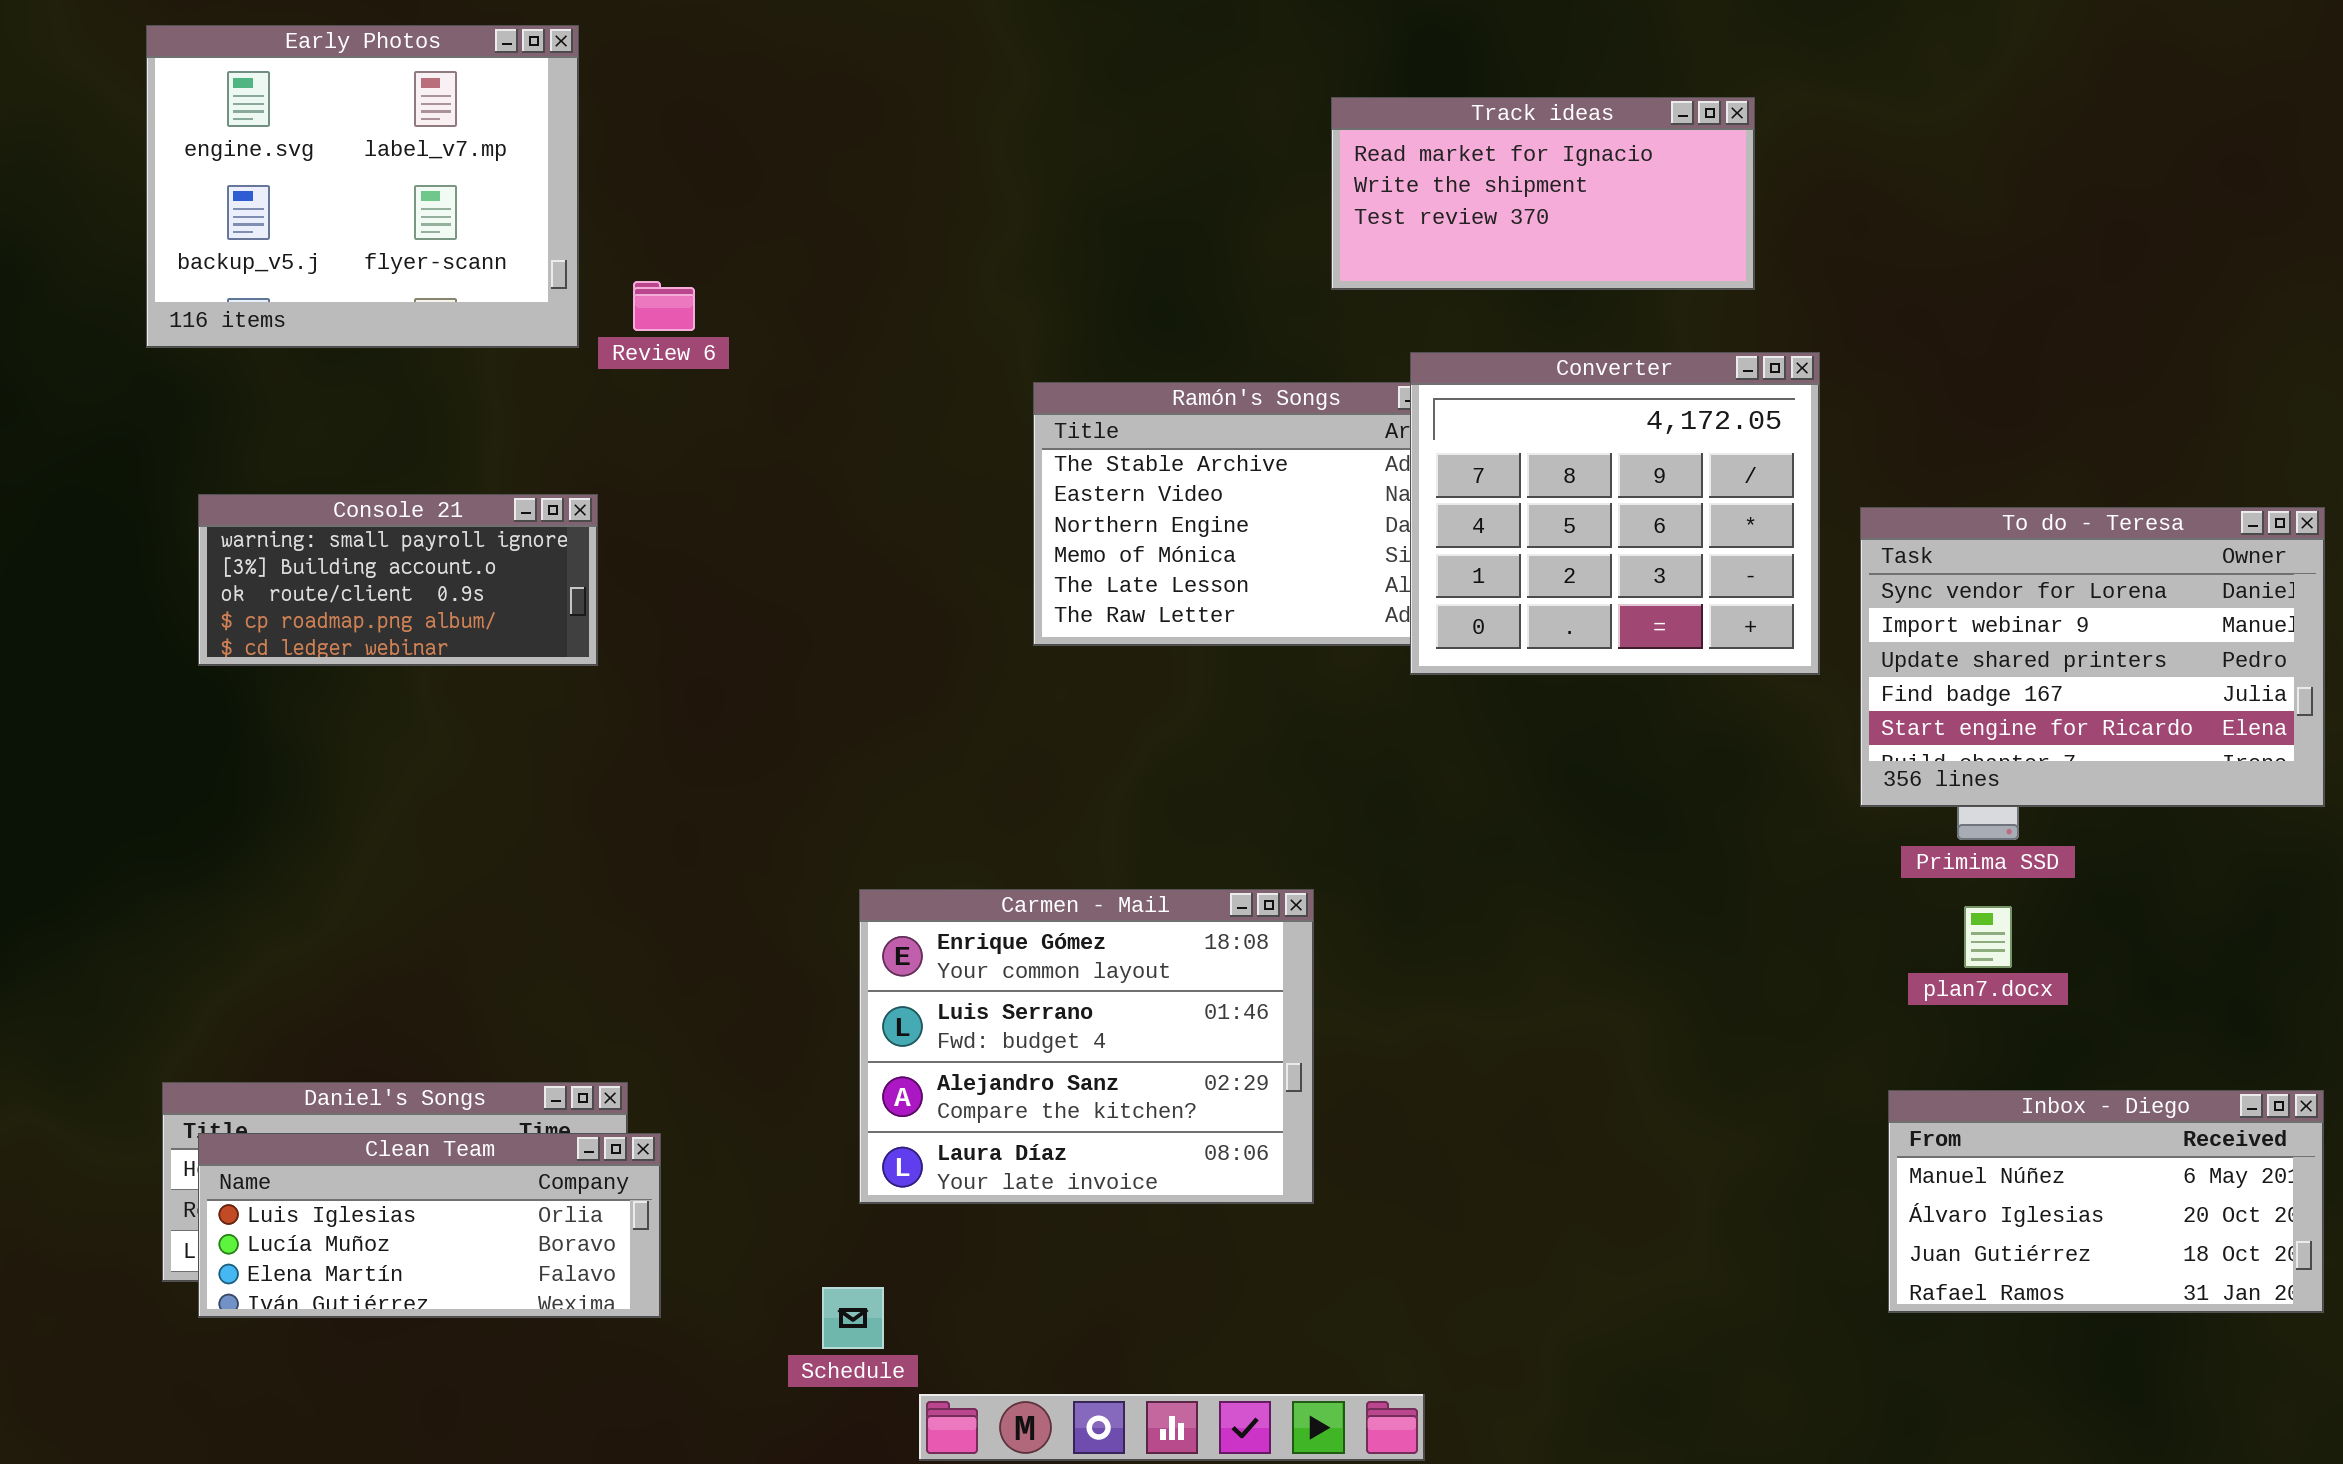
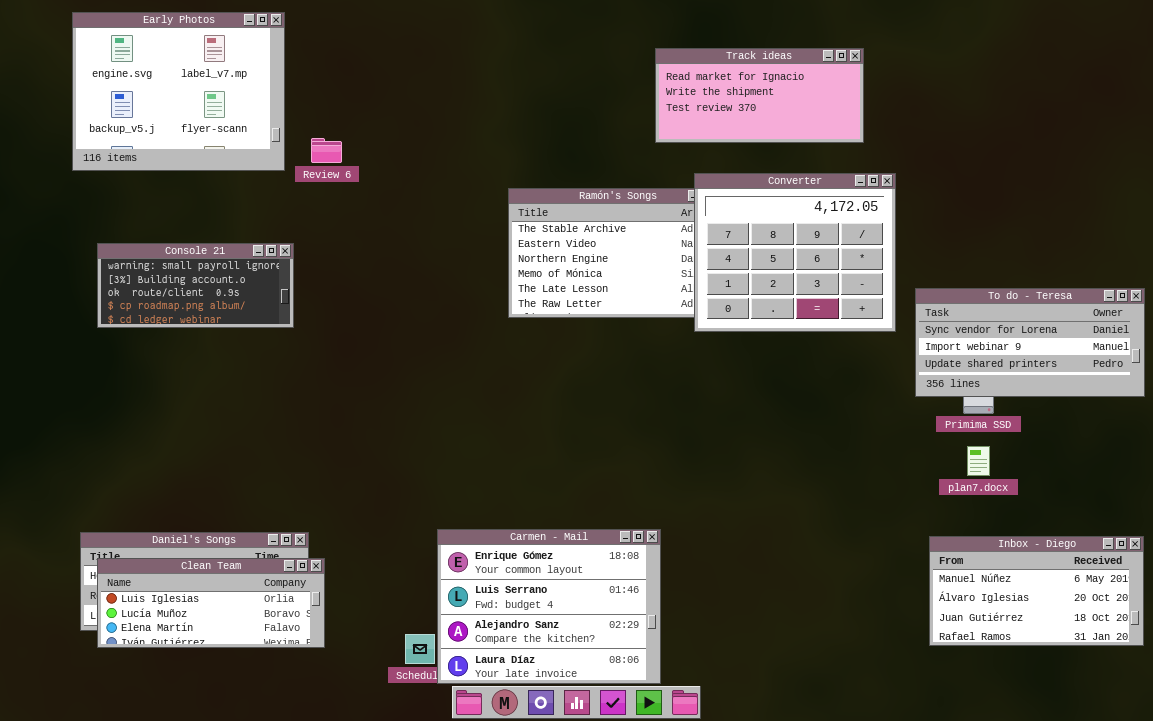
To do - Teresa: [1860,507,2325,807] -> [915,288,1145,397], resized
Carmen - Mail: [859,889,1314,1204] -> [437,529,661,684], moved

